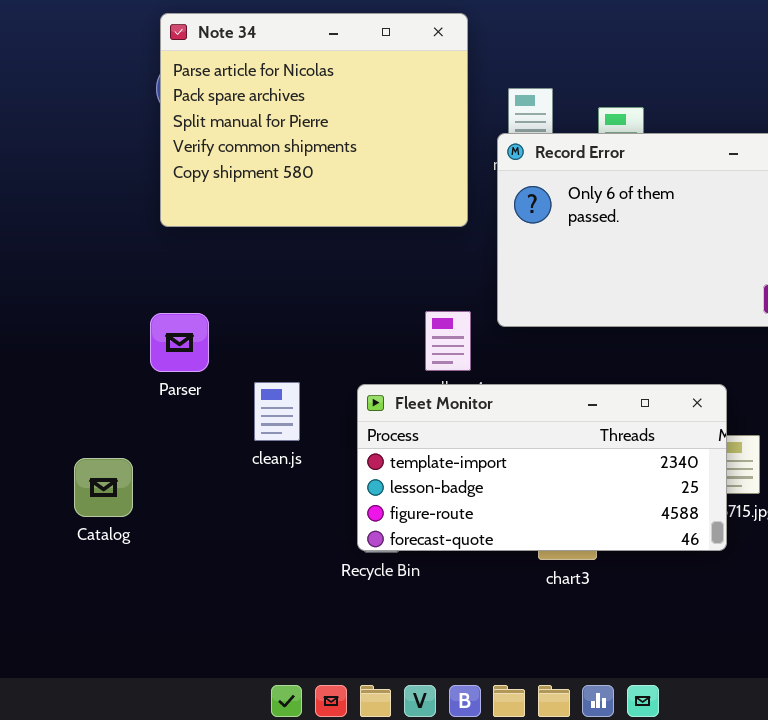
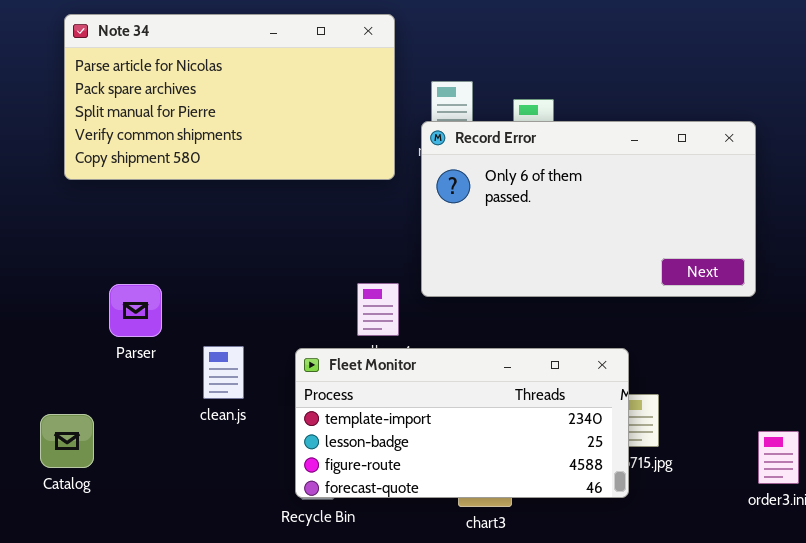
Note 34: [160,13,468,227] -> [64,14,395,180], resized

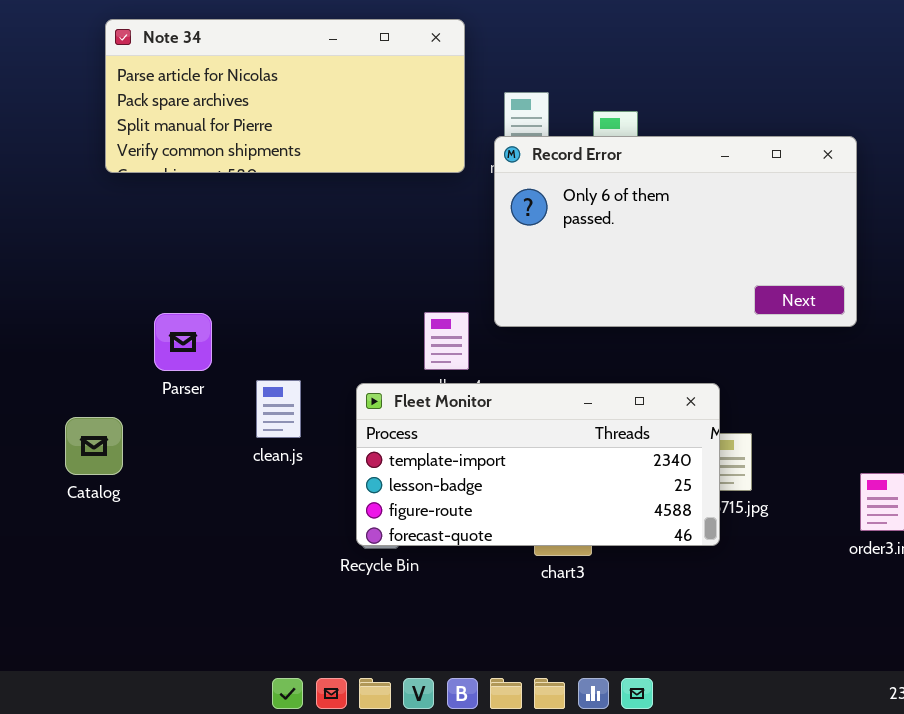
Note 34: [64,14,395,180] -> [105,19,465,173], resized
Catalog: [40,414,94,468] -> [65,417,123,475], moved

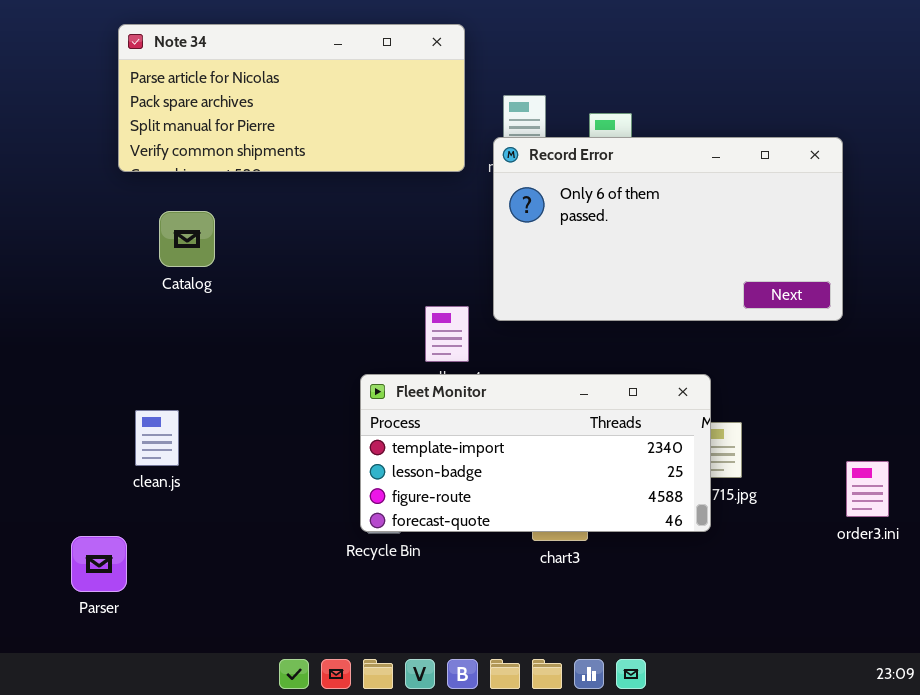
Parser: [154,313,212,371] -> [71,536,127,592], moved
clean.js: [256,380,301,438] -> [135,410,179,466], moved
Catalog: [65,417,123,475] -> [159,211,215,267], moved

